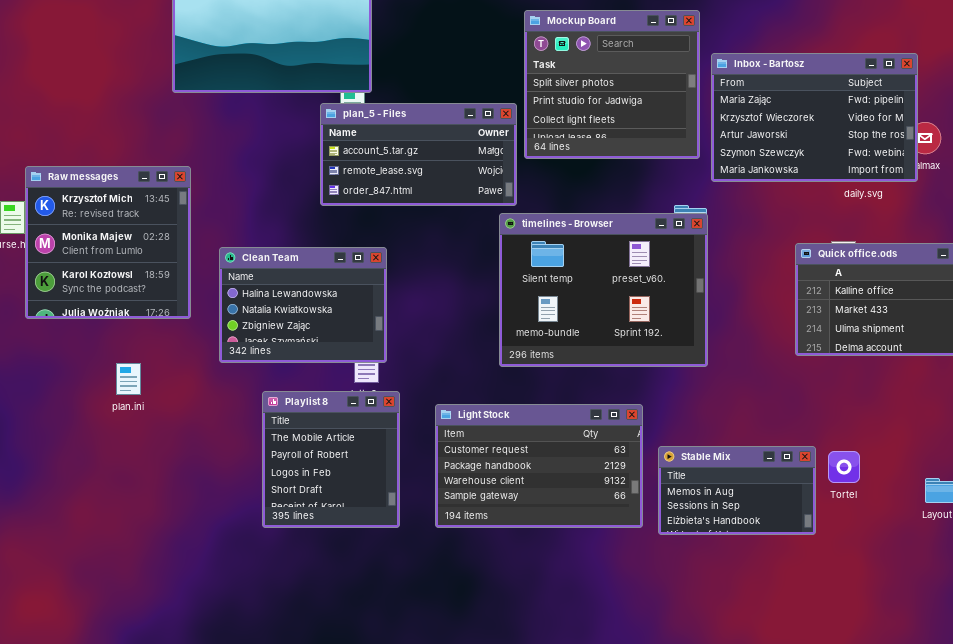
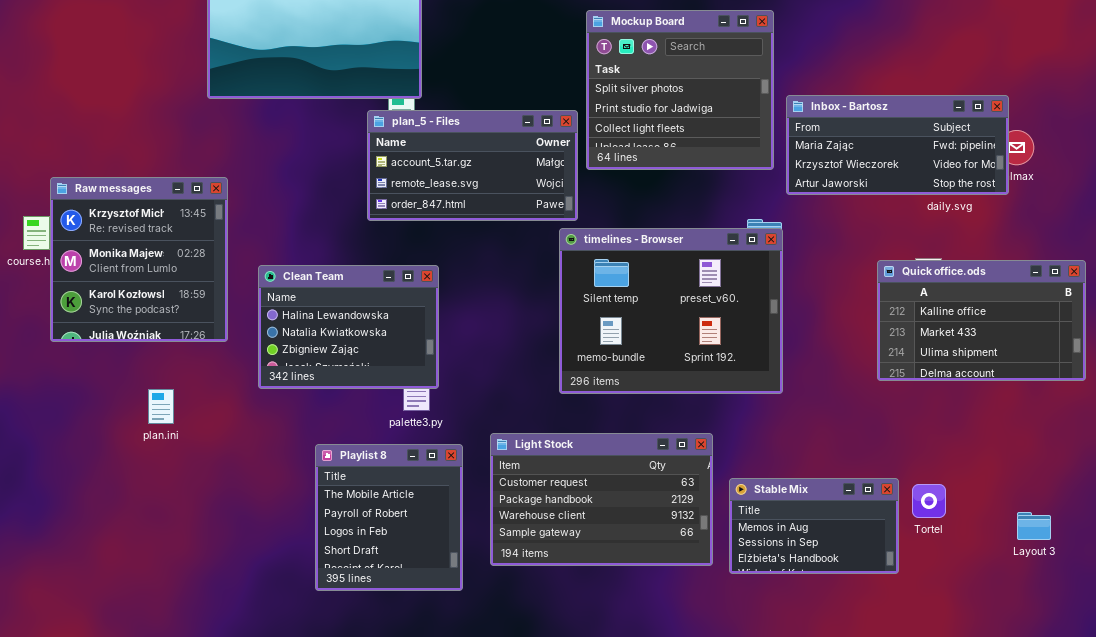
Inbox - Bartosz: [711,53,918,182] -> [786,95,1009,195], resized
Playlist 8: [262,391,400,528] -> [315,444,463,591], moved

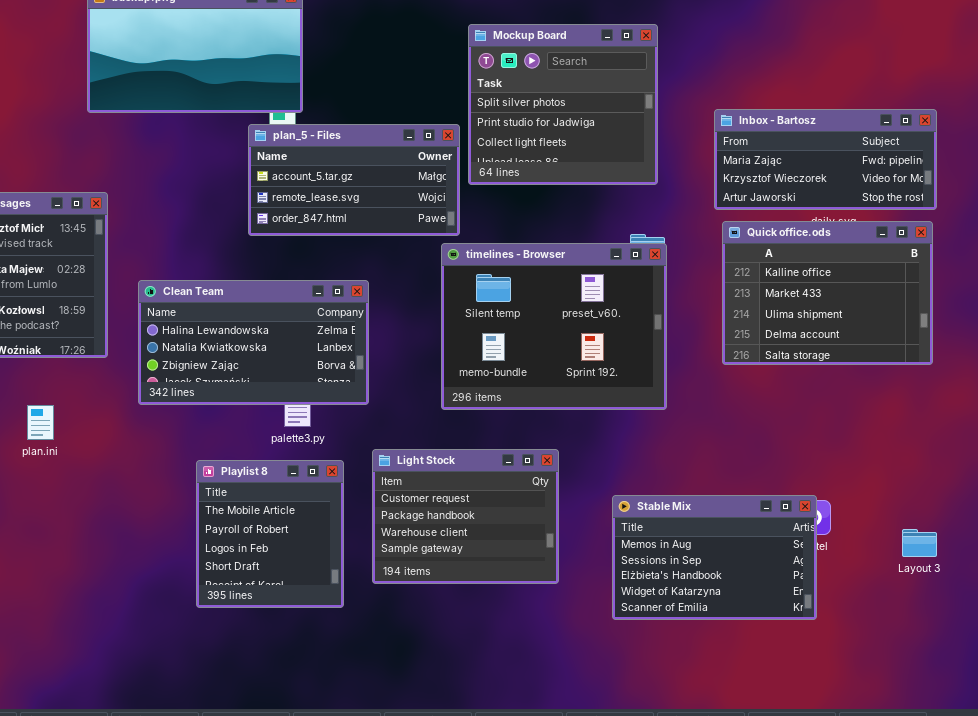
Inbox - Bartosz: [786,95,1009,195] -> [714,109,937,210], moved
Quick office.ods: [877,260,1086,381] -> [722,221,933,365], moved, resized
Clean Team: [258,265,439,389] -> [138,280,369,405], resized
Light Stock: [490,433,713,566] -> [372,449,559,584], resized
Stable Mix: [729,478,899,574] -> [612,495,817,620], resized

